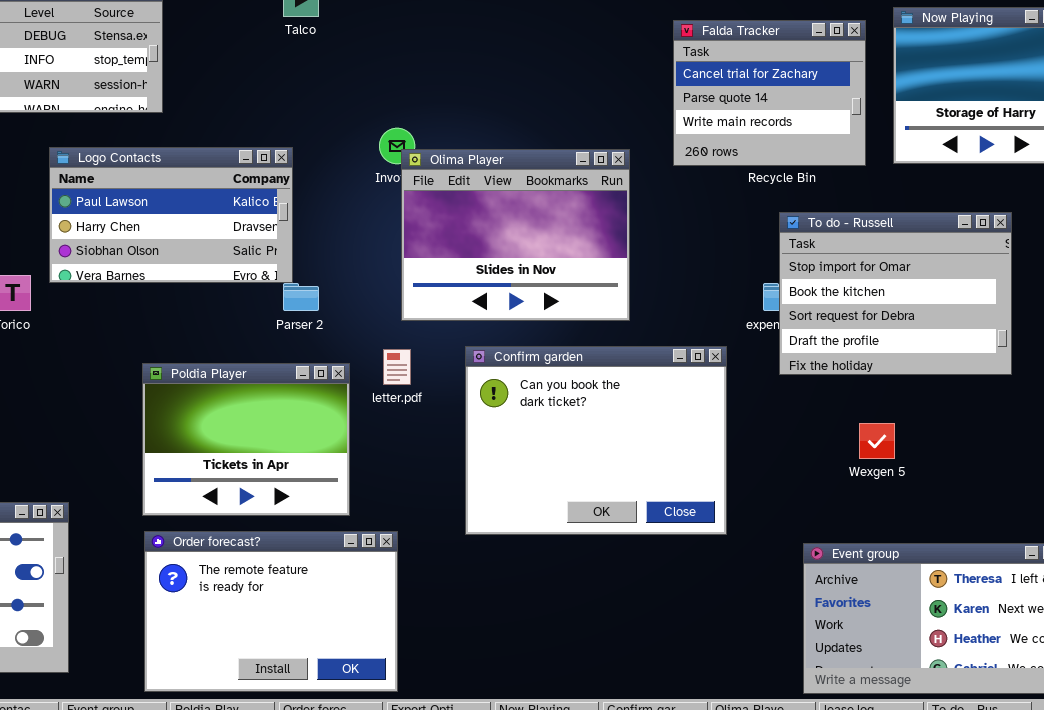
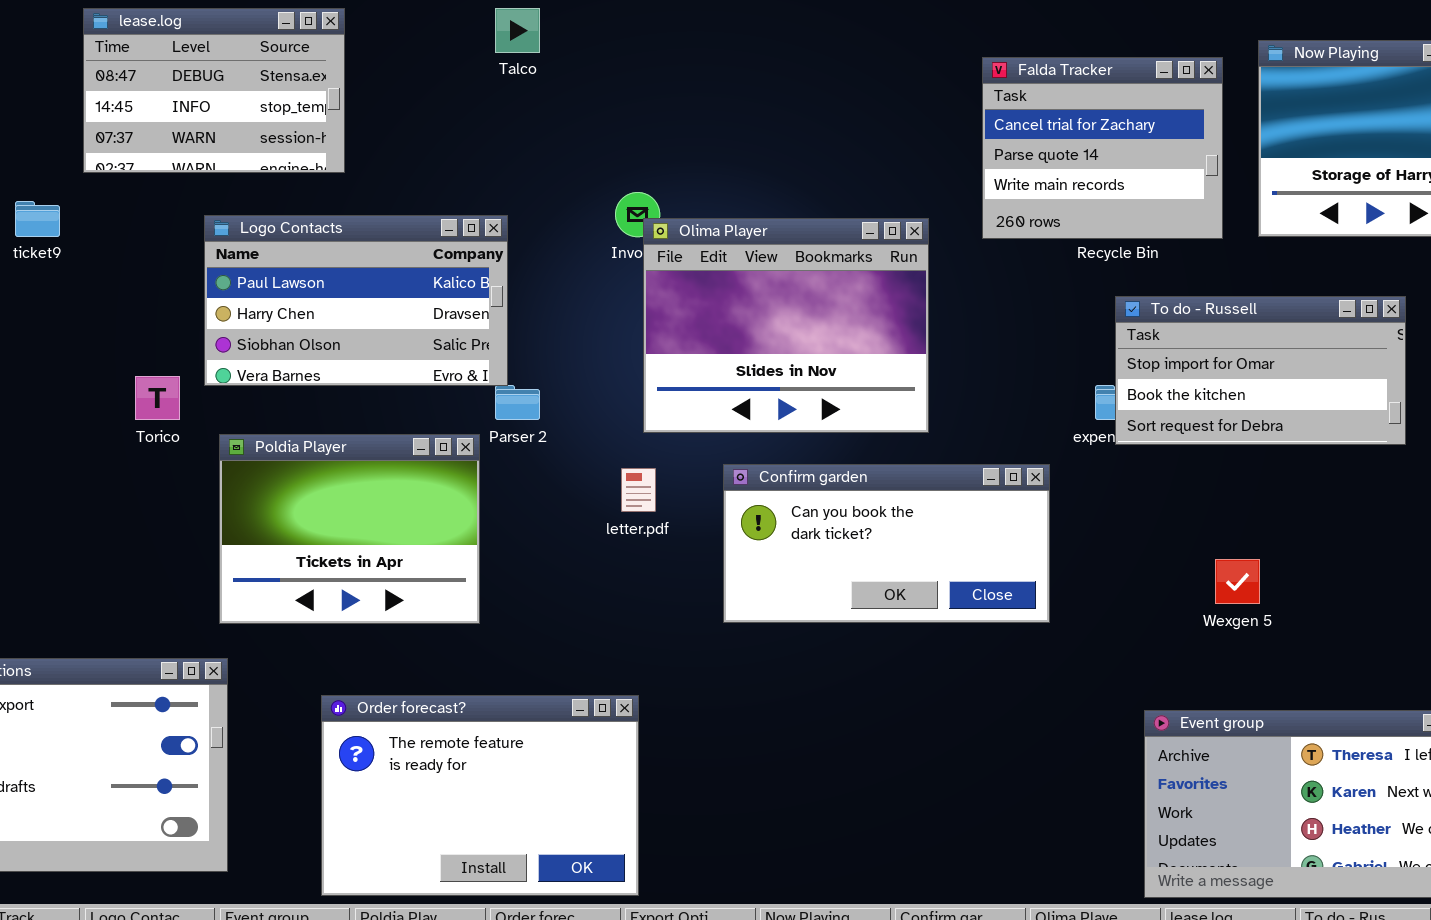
To do - Russell: [779,212,1012,375] -> [1115,296,1406,445], resized
Confirm garden: [465,346,727,535] -> [723,464,1050,623], resized
Poldia Player: [142,363,350,516] -> [219,434,480,624], moved

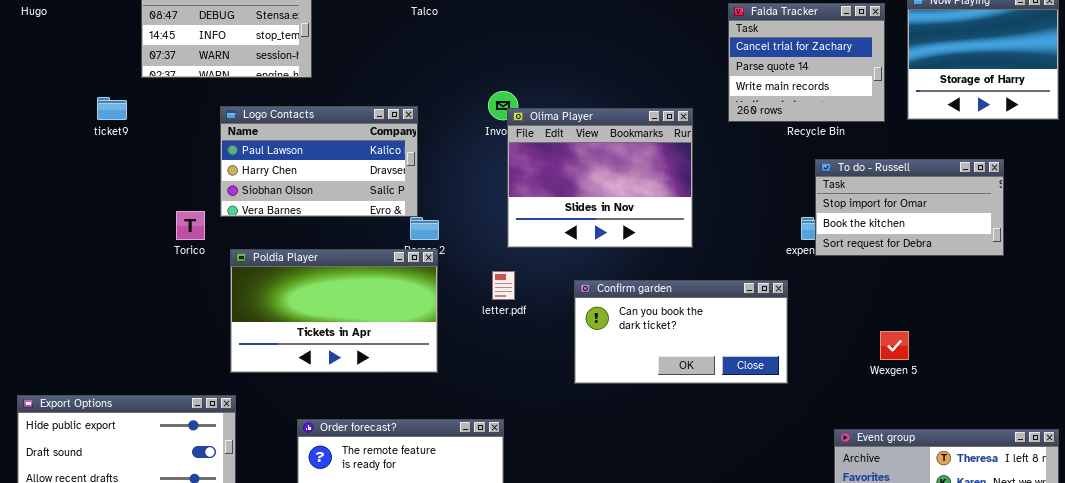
Poldia Player: [219,434,480,624] -> [230,249,438,373], resized
Confirm garden: [723,464,1050,623] -> [574,280,788,384], moved

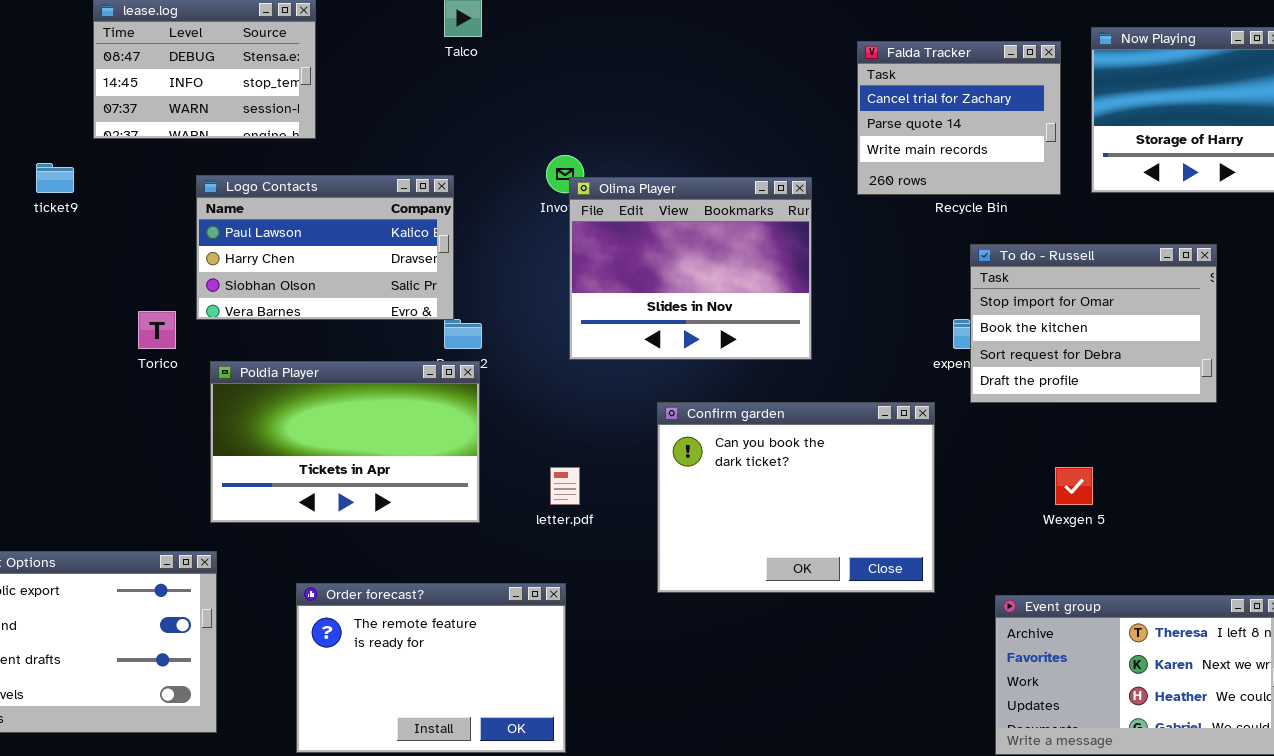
To do - Russell: [815,159,1004,256] -> [970,244,1217,403], resized
letter.pdf: [492,271,515,300] -> [550,467,580,505], moved
Confirm garden: [574,280,788,384] -> [657,402,935,593], resized

